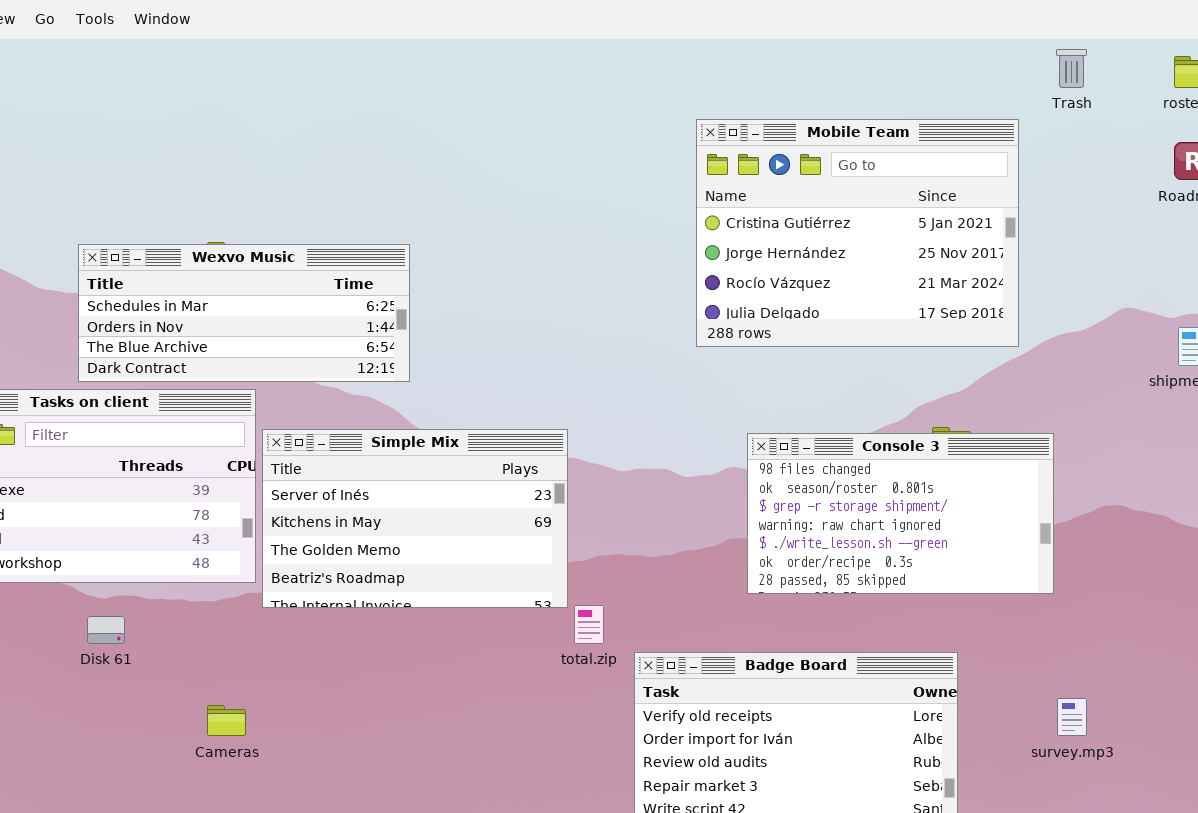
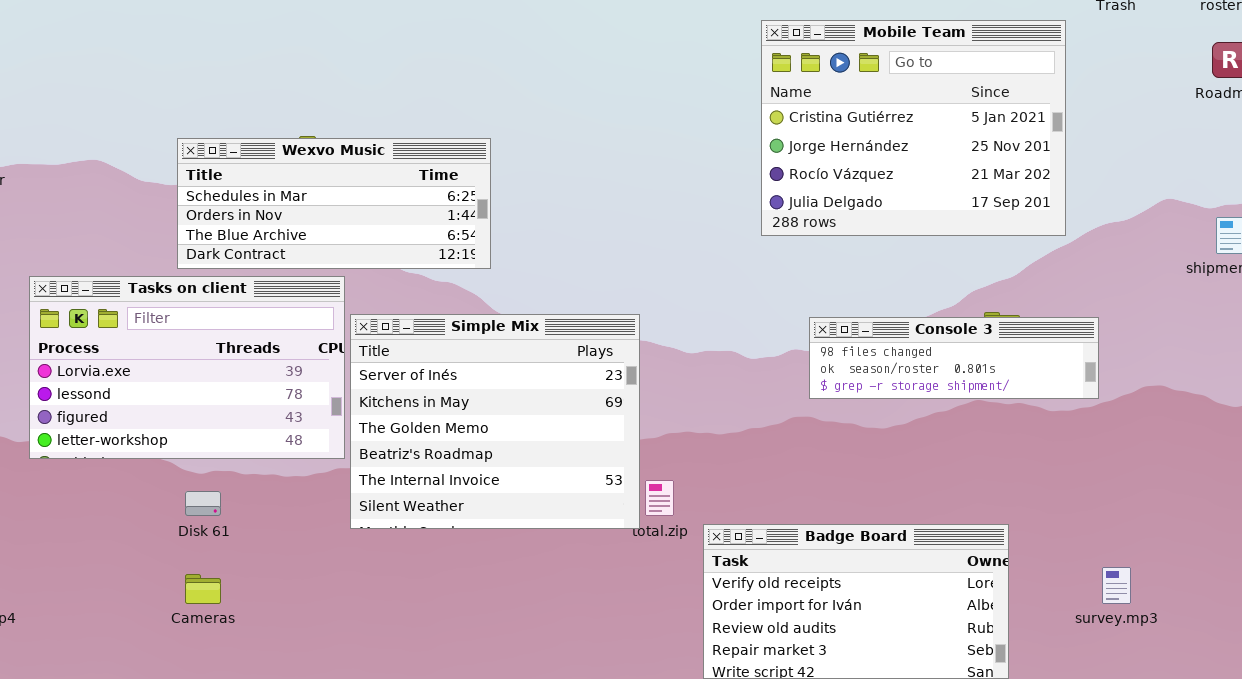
Simple Mix: [262,429,568,608] -> [350,314,640,529], resized
Console 3: [747,433,1054,594] -> [809,317,1099,399], resized
Cameras: [207,705,246,736] -> [185,574,221,604], moved

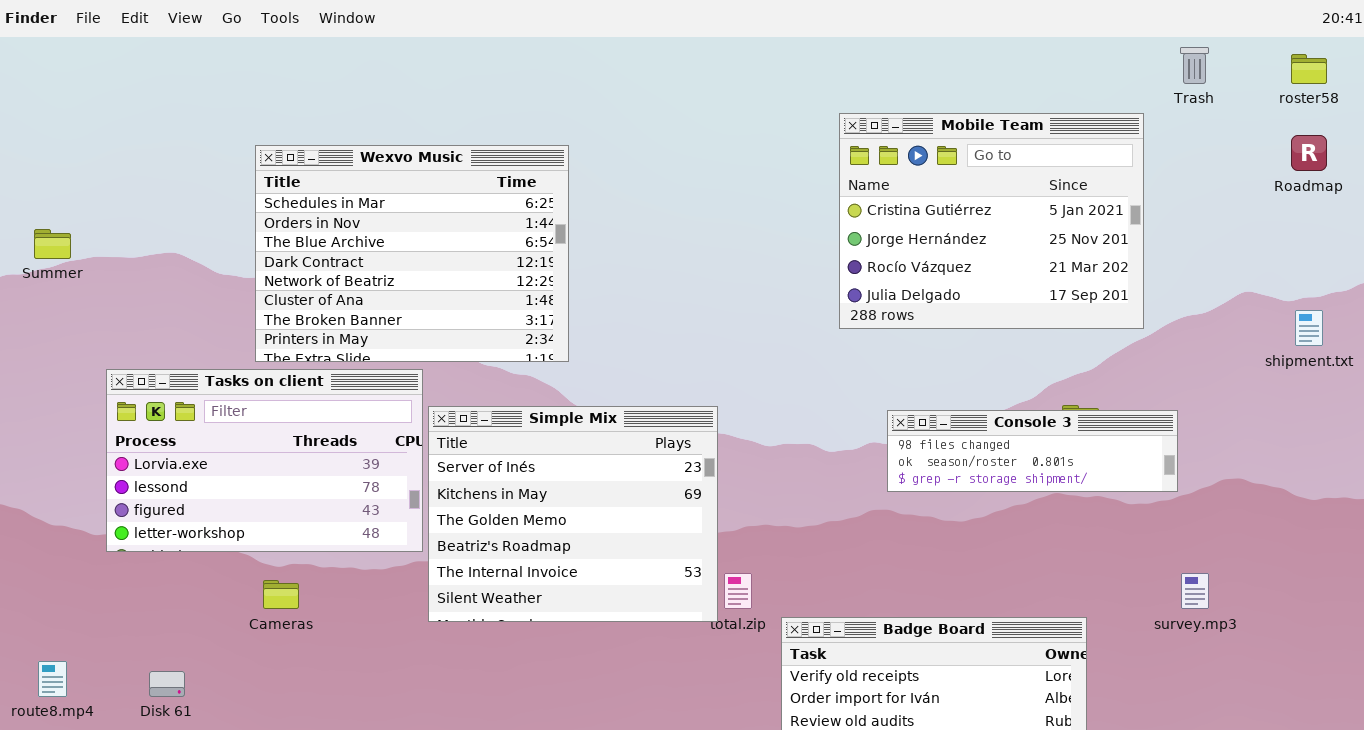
Wexvo Music: [177,138,491,269] -> [255,145,569,362], resized
Disk 61: [185,491,221,516] -> [149,671,185,697], moved
survey.mp3: [1102,567,1131,604] -> [1181,573,1209,609], moved
Cameras: [185,574,221,604] -> [263,580,299,609], moved

